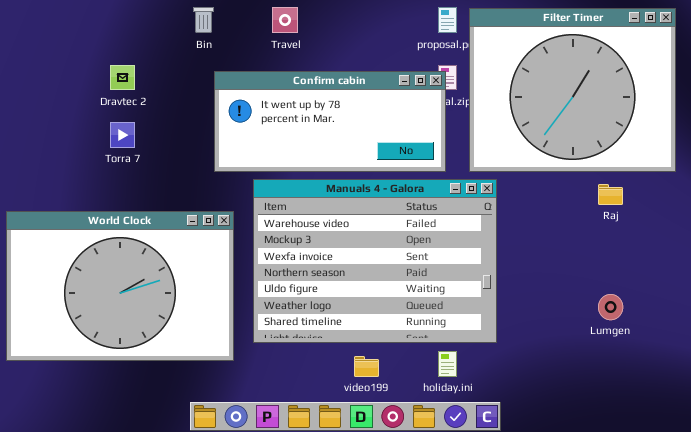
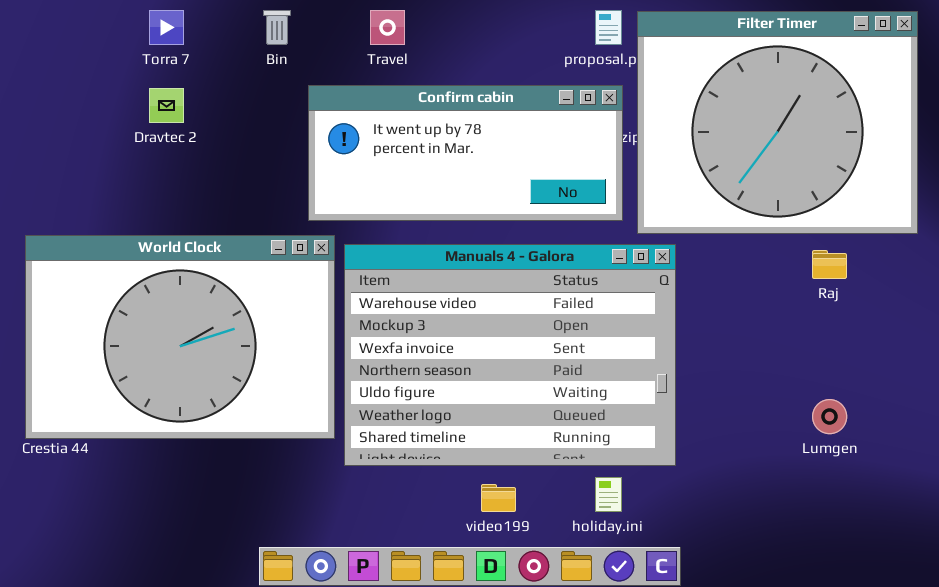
Confirm cabin: [214,71,446,172] -> [308,85,623,221], moved
Torra 7: [110,122,135,148] -> [149,10,184,45], moved
World Clock: [6,211,234,361] -> [25,235,335,439], moved

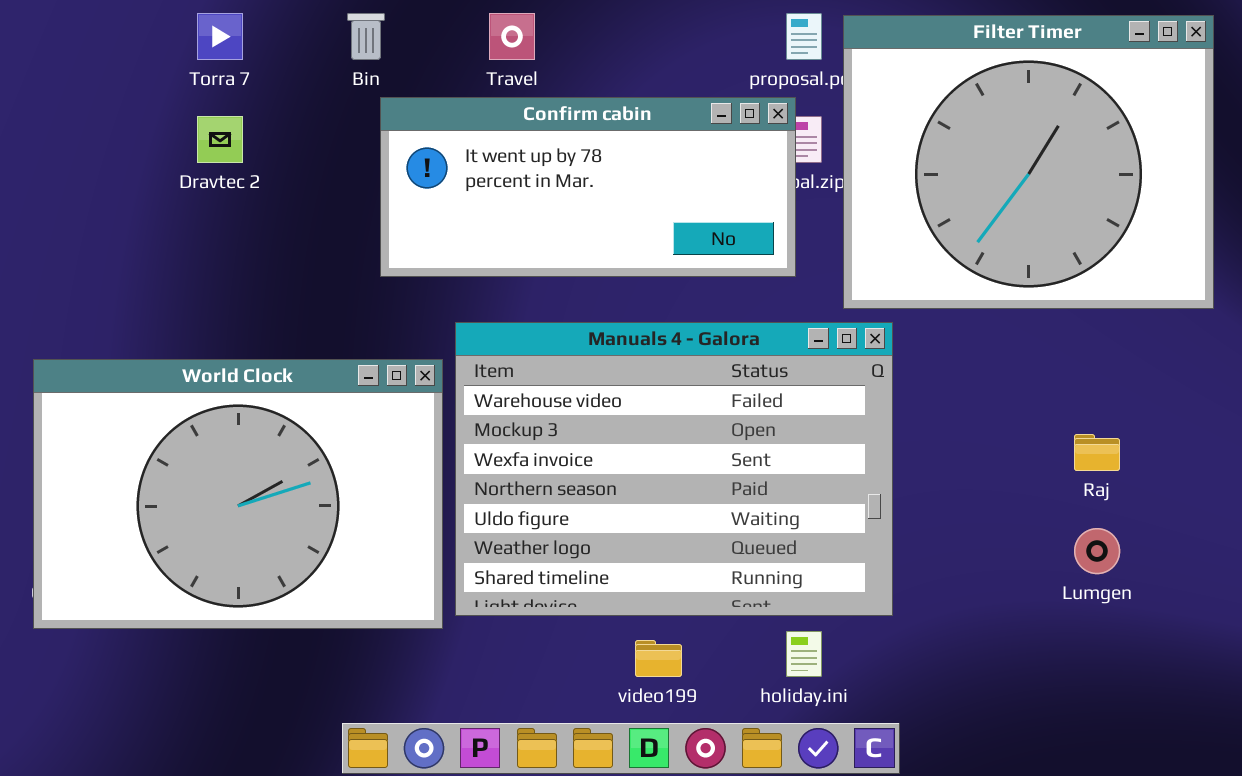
Confirm cabin: [308,85,623,221] -> [380,97,796,277], moved
World Clock: [25,235,335,439] -> [33,359,443,629], moved
Raj: [812,250,847,279] -> [1074,434,1120,471], moved

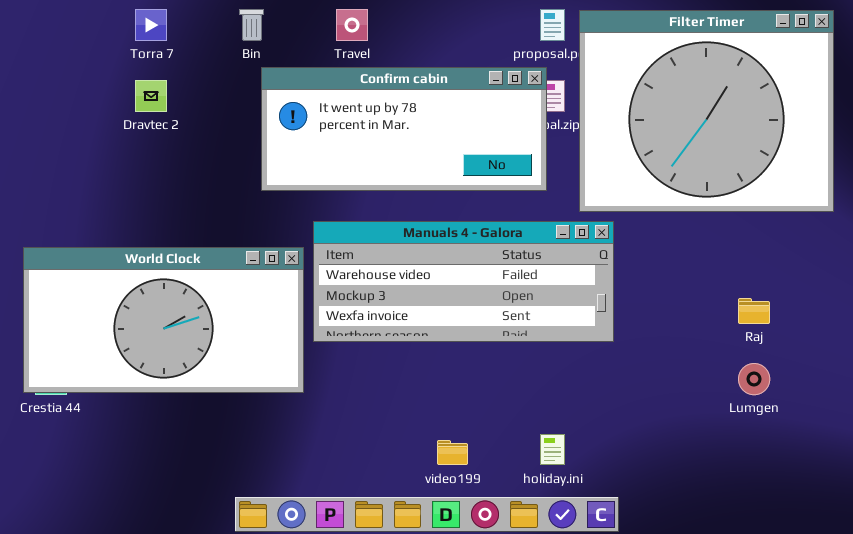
Manuals 4 - Galora: [455,322,893,616] -> [313,221,614,342], resized
World Clock: [33,359,443,629] -> [23,247,304,393], resized

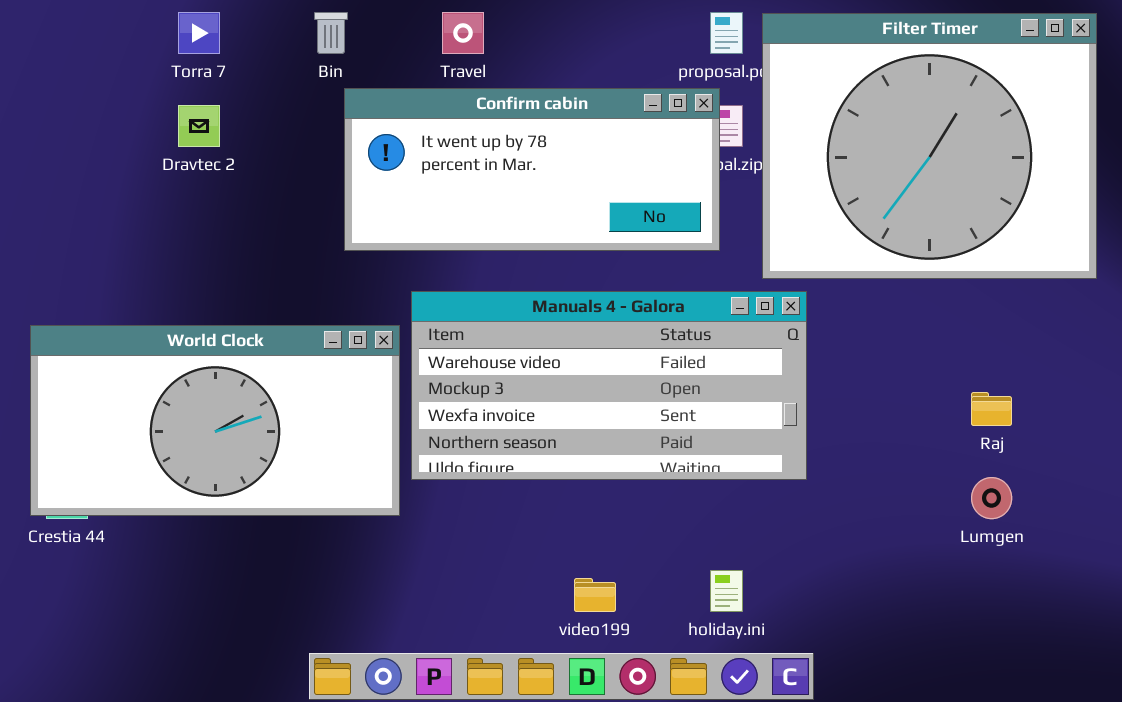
Manuals 4 - Galora: [313,221,614,342] -> [411,291,807,480], resized

